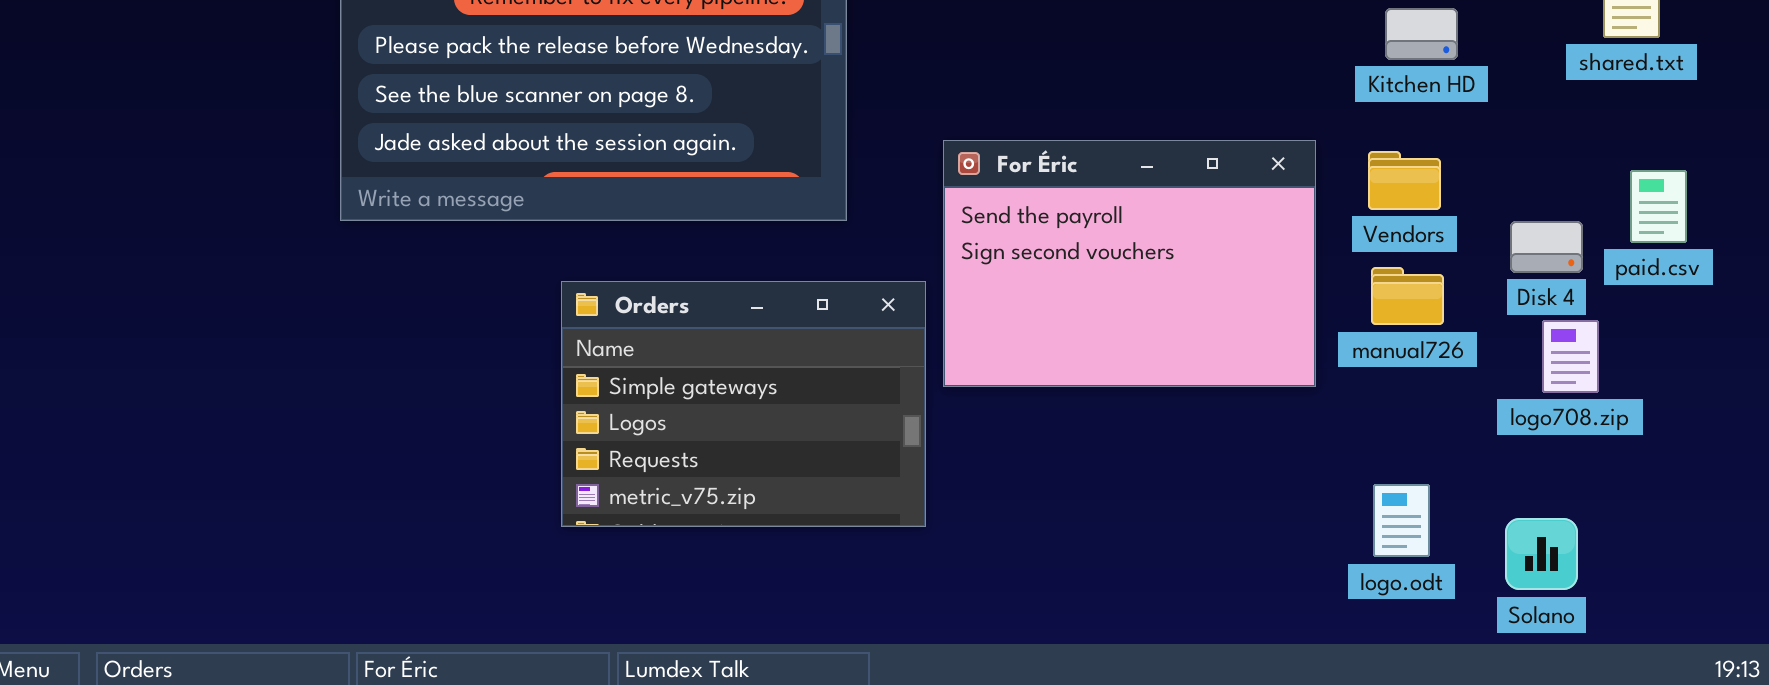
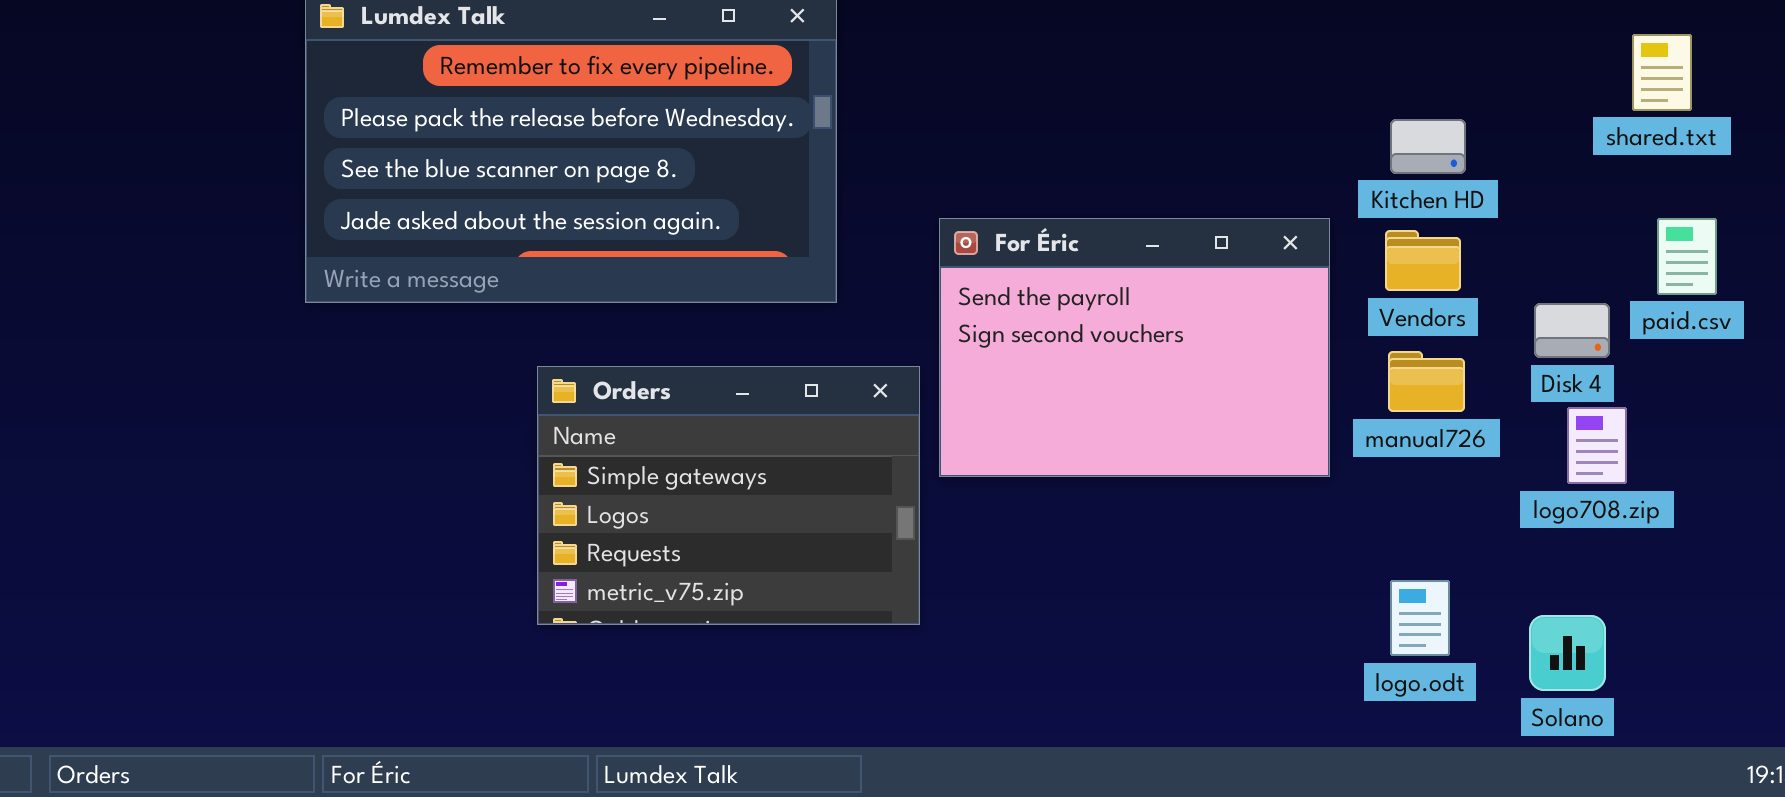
Kitchen HD: [1385,8,1458,60] -> [1390,119,1466,174], moved
paid.csv: [1630,170,1687,243] -> [1657,218,1717,295], moved

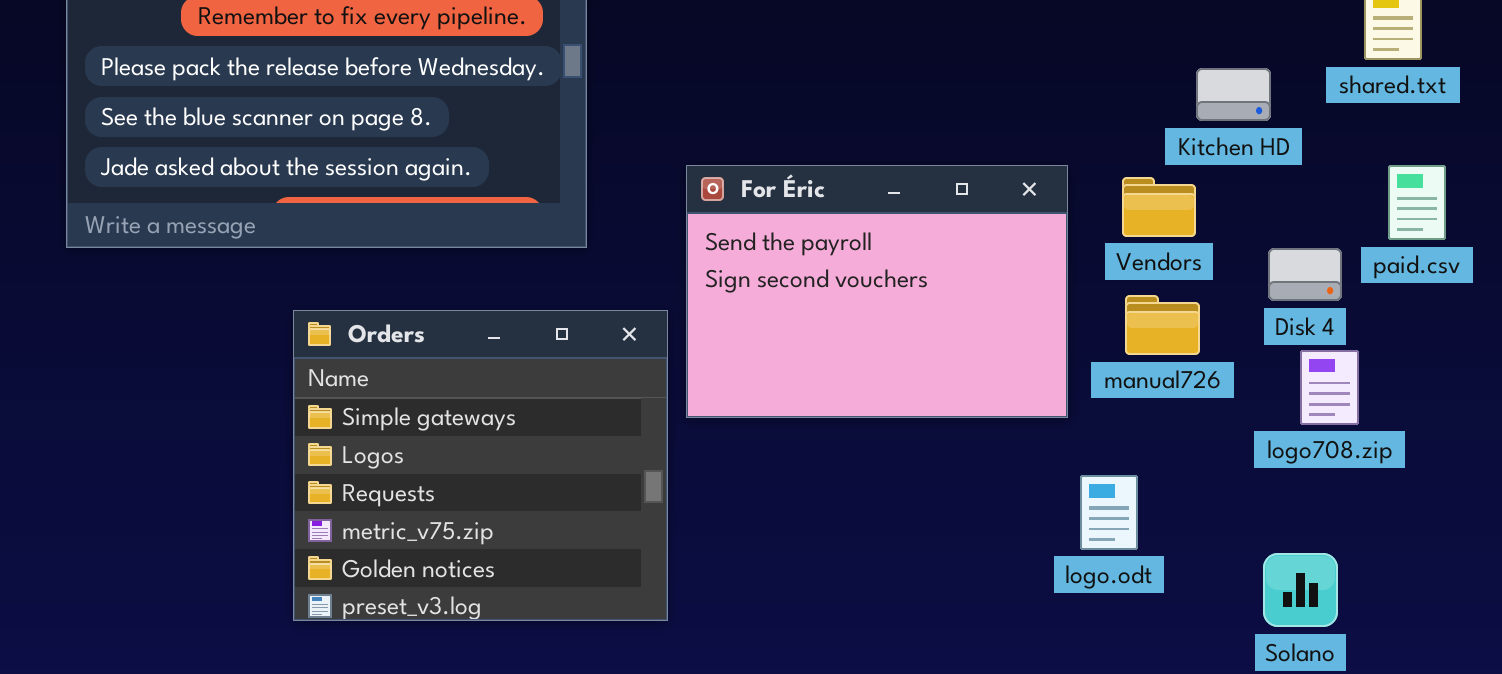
Kitchen HD: [1390,119,1466,174] -> [1196,68,1271,121], moved
Orders: [537,366,920,625] -> [293,310,668,621], resized
logo.odt: [1390,580,1450,656] -> [1080,475,1138,550], moved

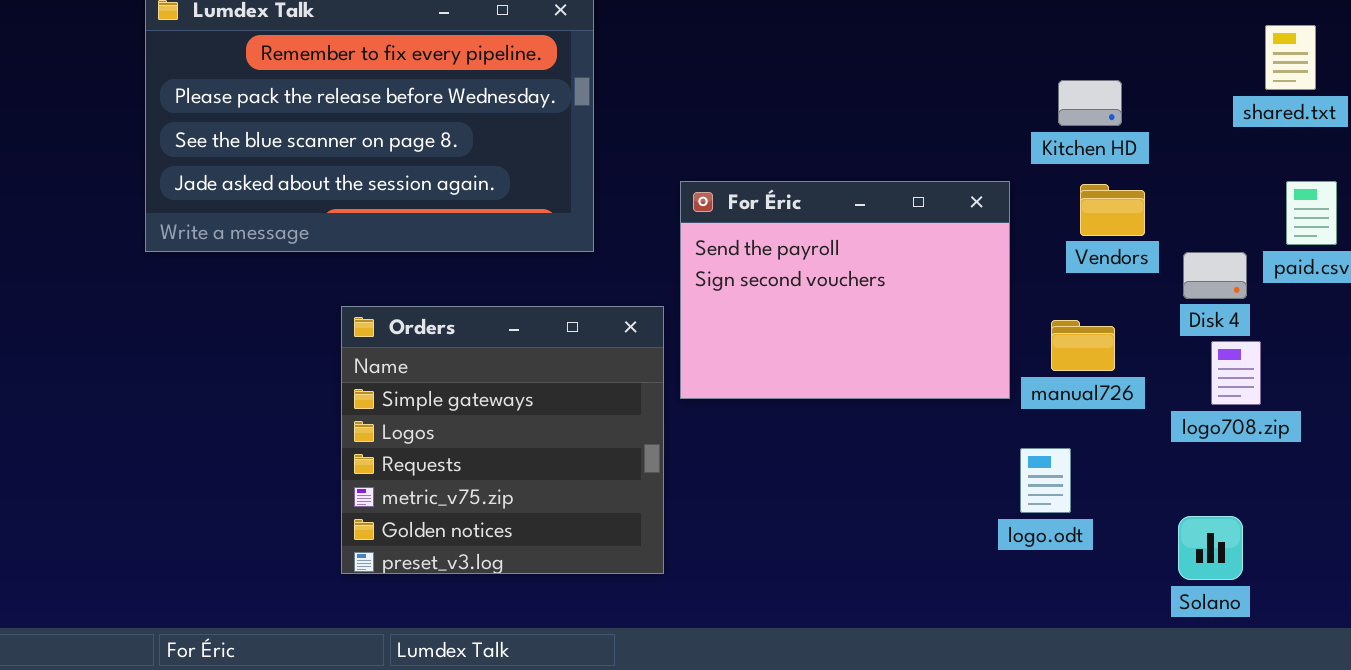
Kitchen HD: [1196,68,1271,121] -> [1058,80,1122,126], moved
Vendors: [1122,177,1196,237] -> [1080,184,1145,236], moved
manual726: [1125,295,1200,355] -> [1051,320,1115,371], moved

